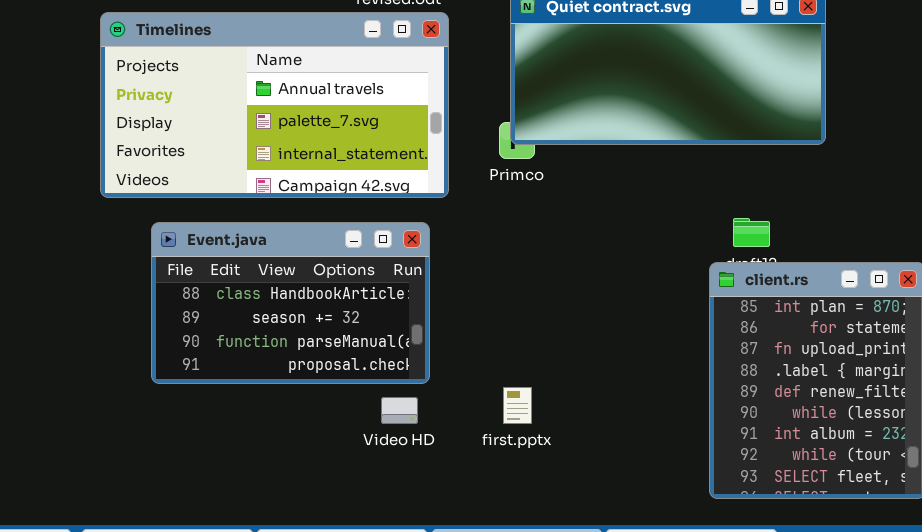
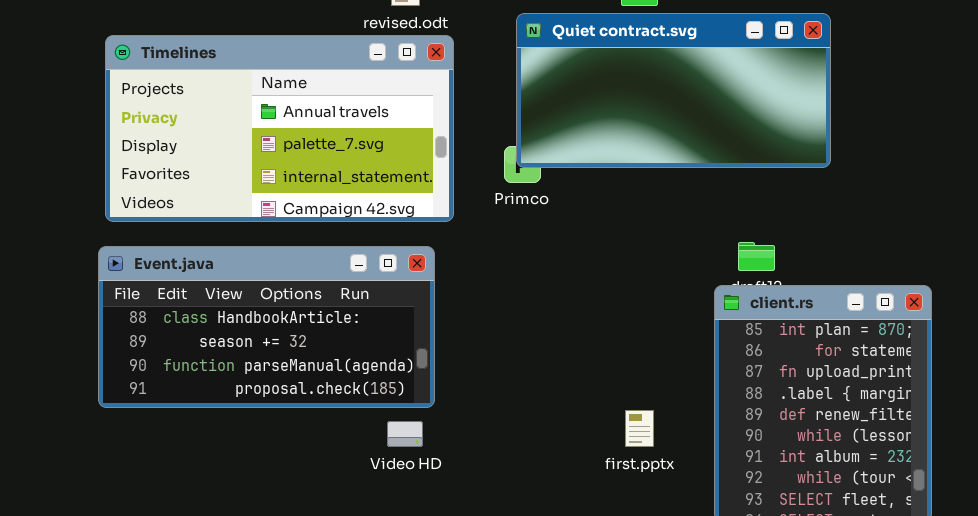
Event.java: [151,222,430,384] -> [98,246,435,408], resized
first.pptx: [503,387,532,424] -> [625,410,654,447], moved

